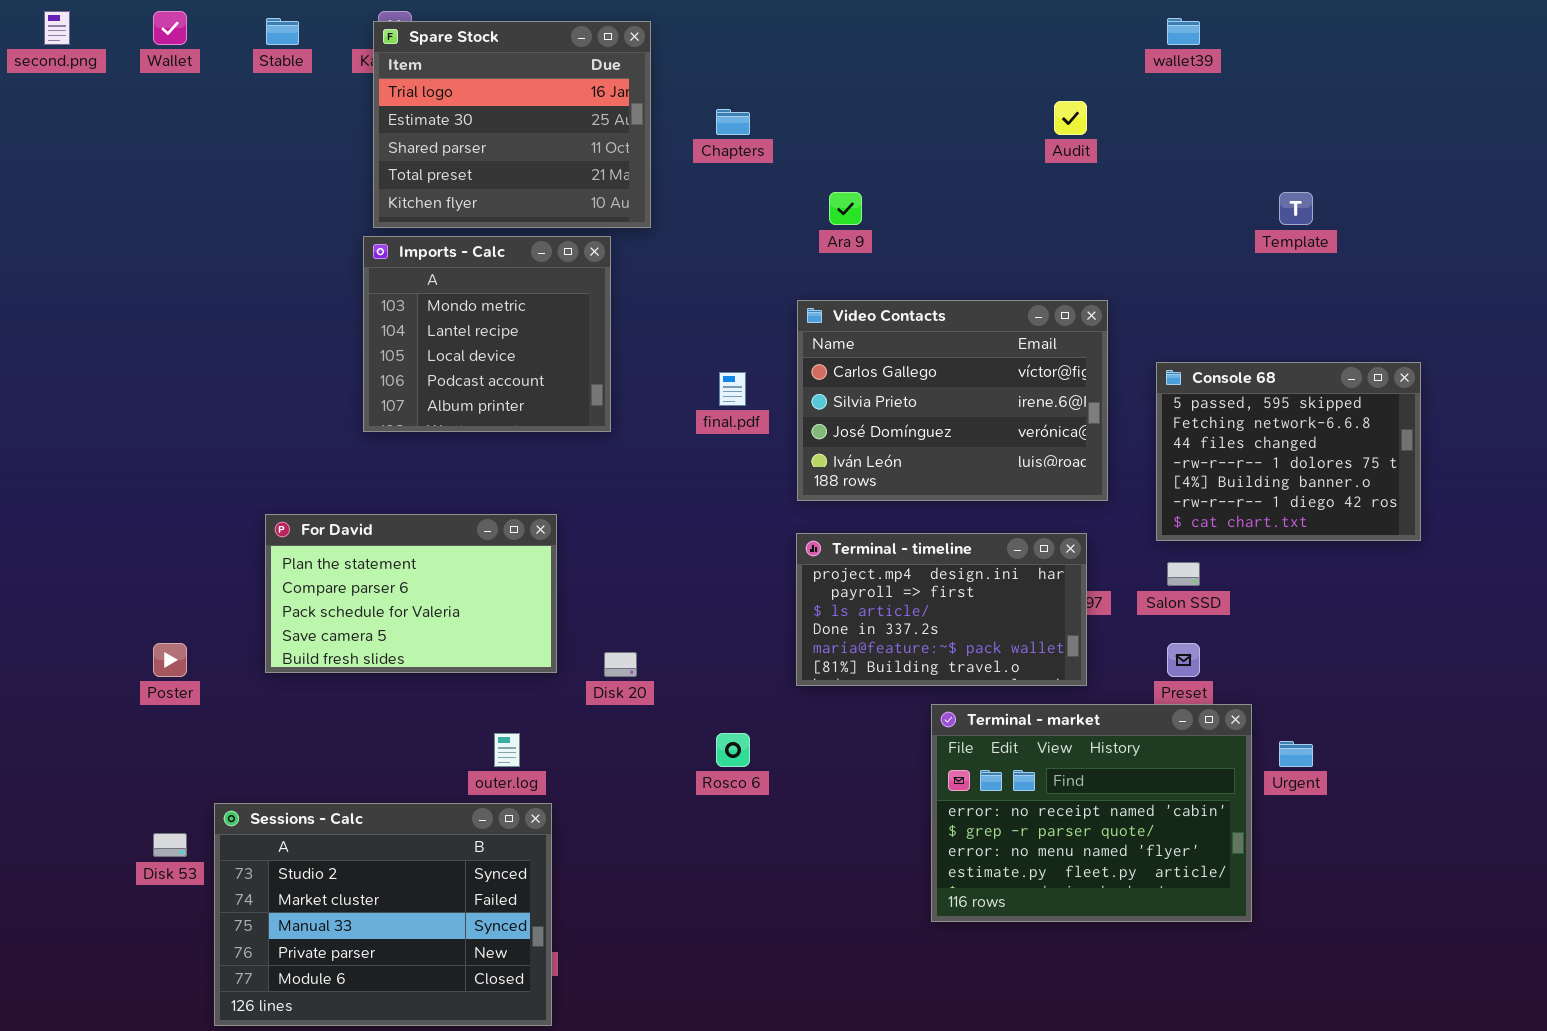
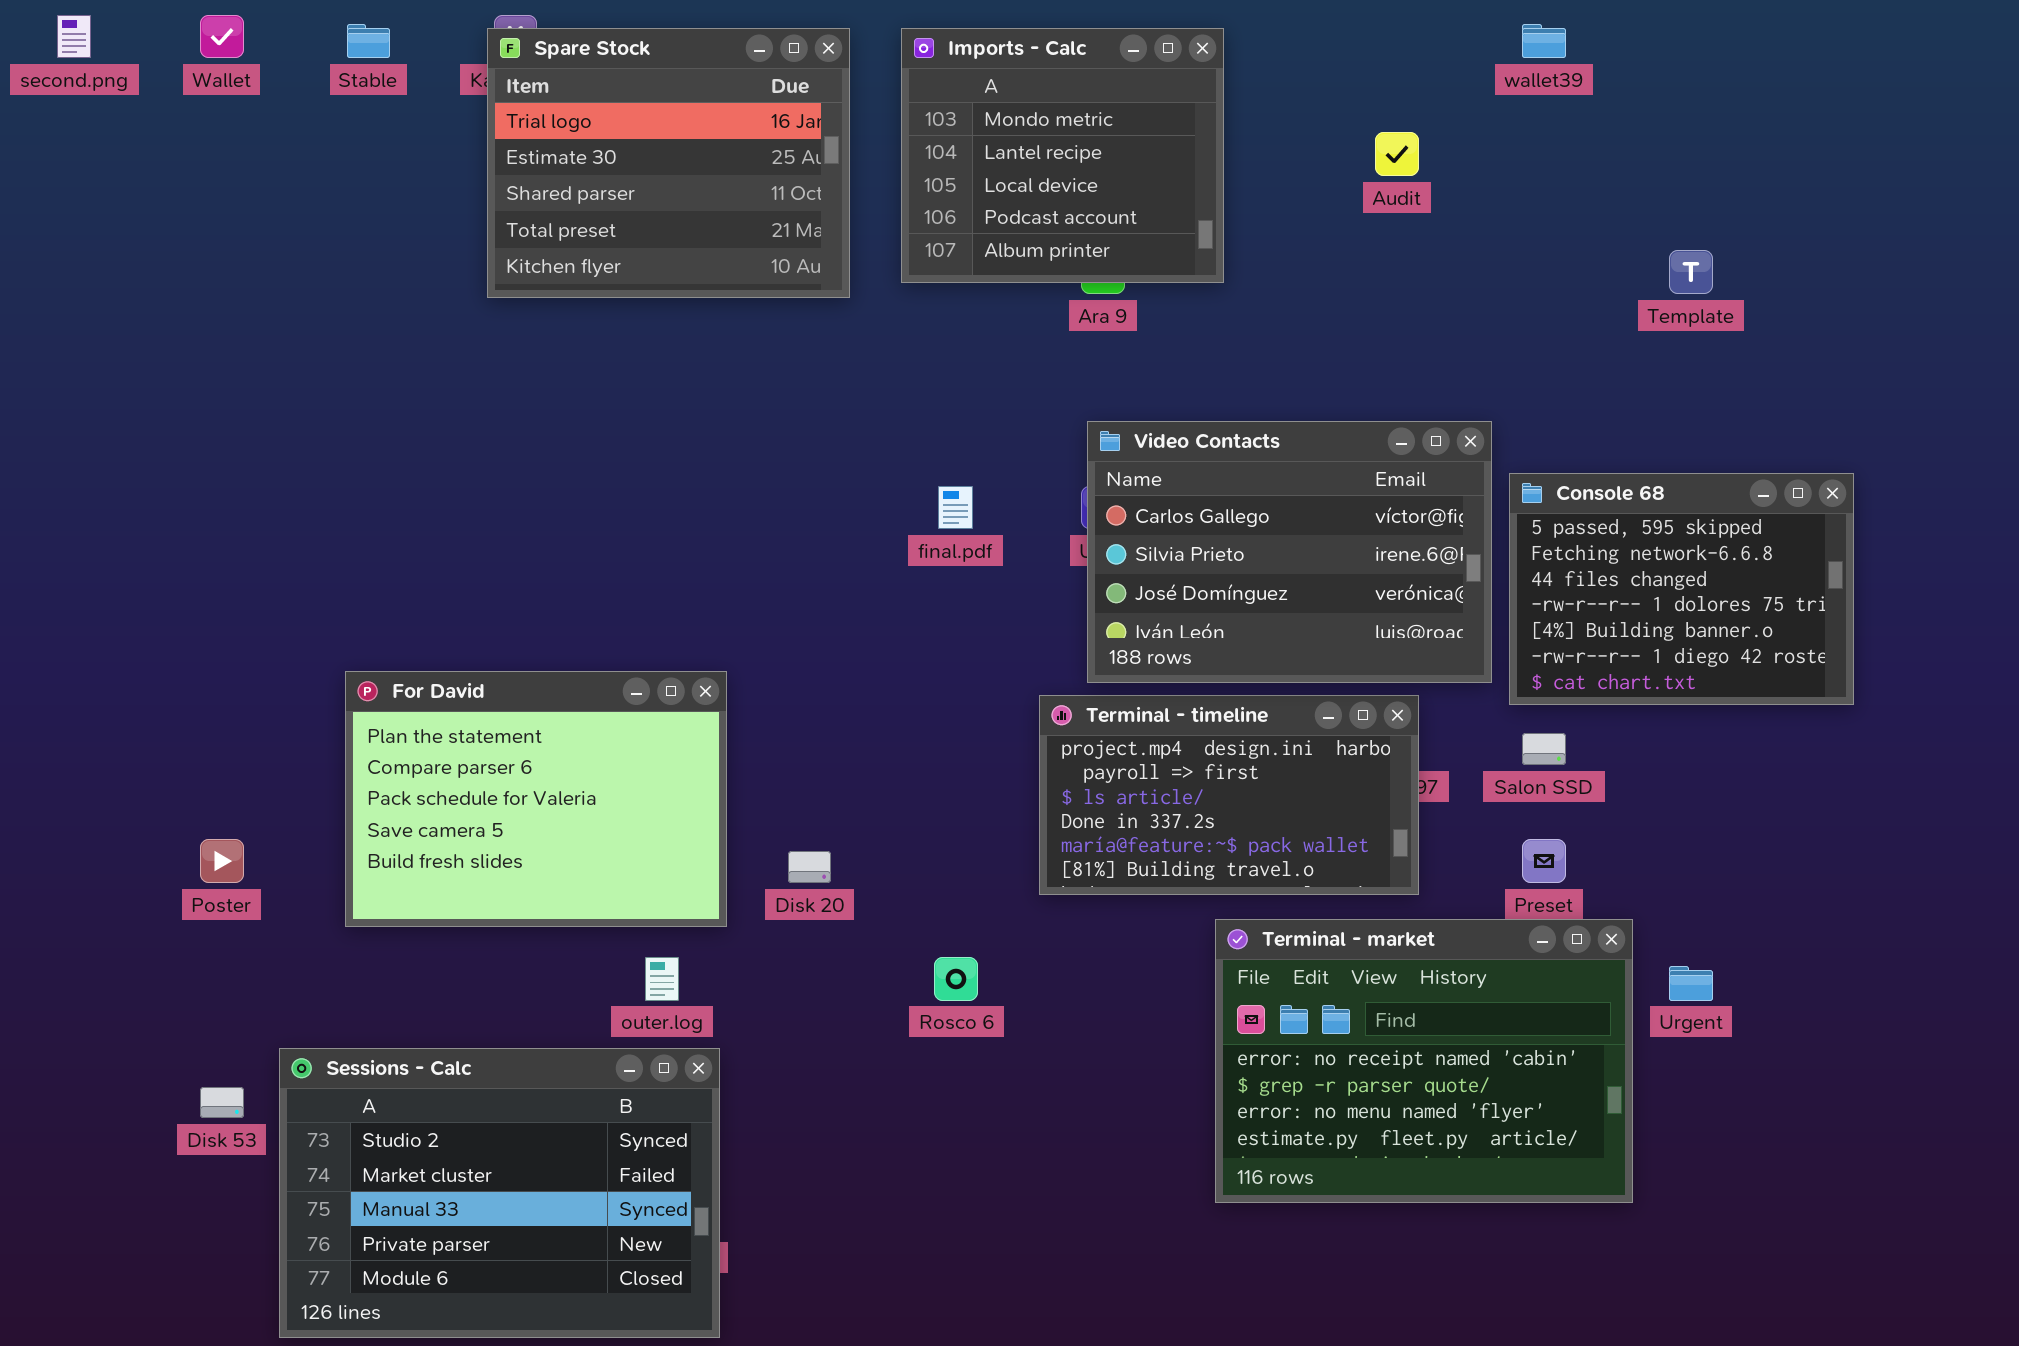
Imports - Calc: [363,236,611,432] -> [901,28,1224,283], moved
Video Contacts: [797,300,1108,501] -> [1087,421,1492,683], moved
For David: [265,514,557,673] -> [345,671,727,927], resized

